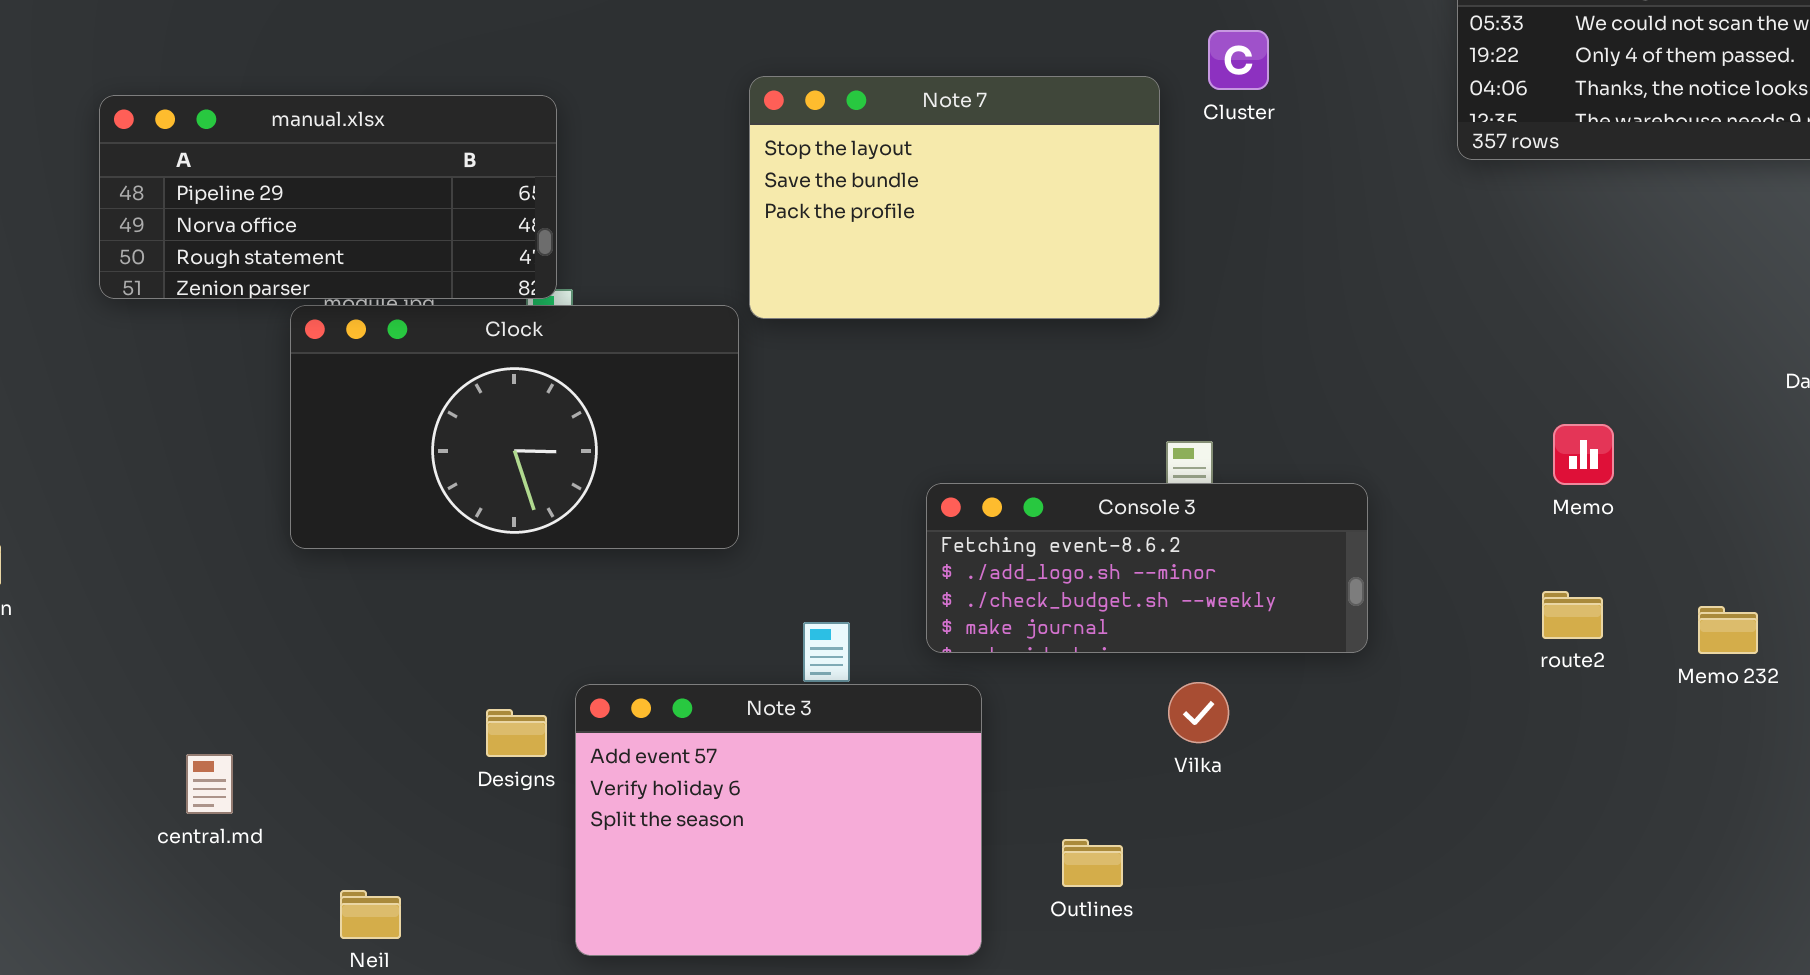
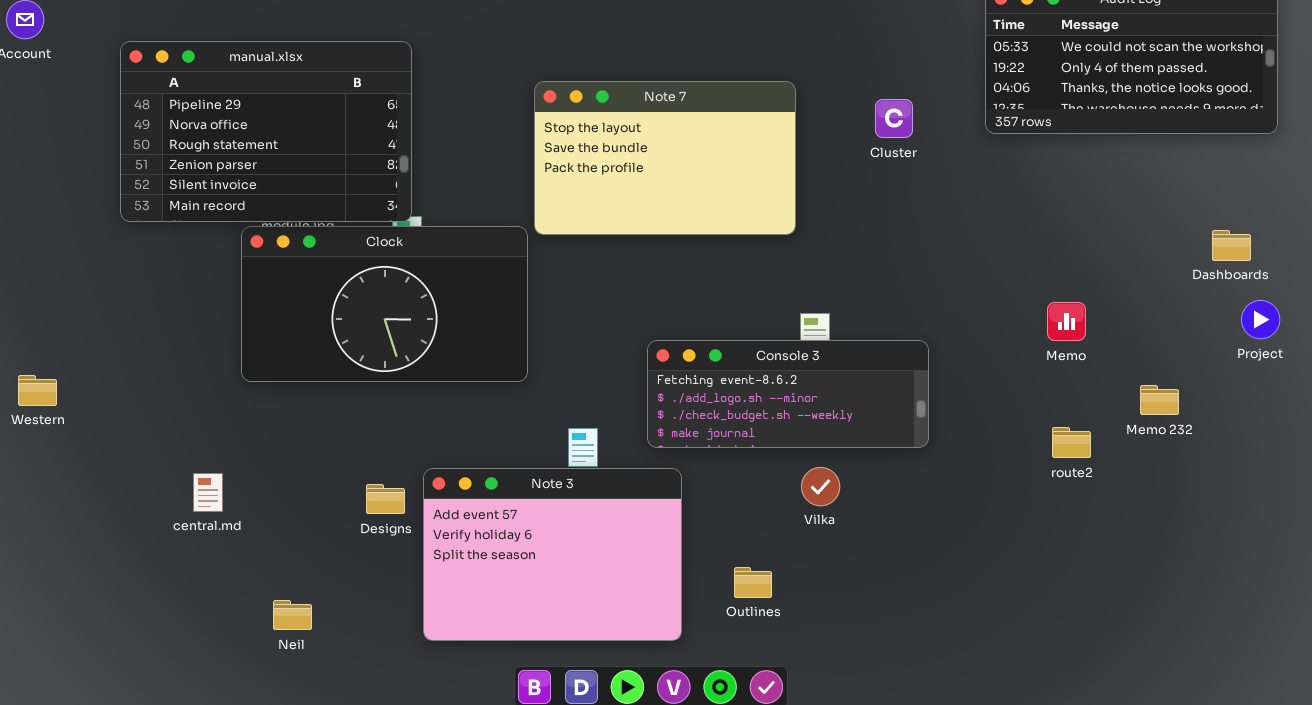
Cluster: [1208,30,1269,90] -> [875,99,913,138], moved
manual.xlsx: [99,95,557,299] -> [120,41,412,222], resized
route2: [1542,591,1603,639] -> [1052,427,1091,458], moved
Memo 232: [1698,606,1758,654] -> [1140,385,1179,415], moved
central.md: [186,754,233,814] -> [193,473,223,512], moved

